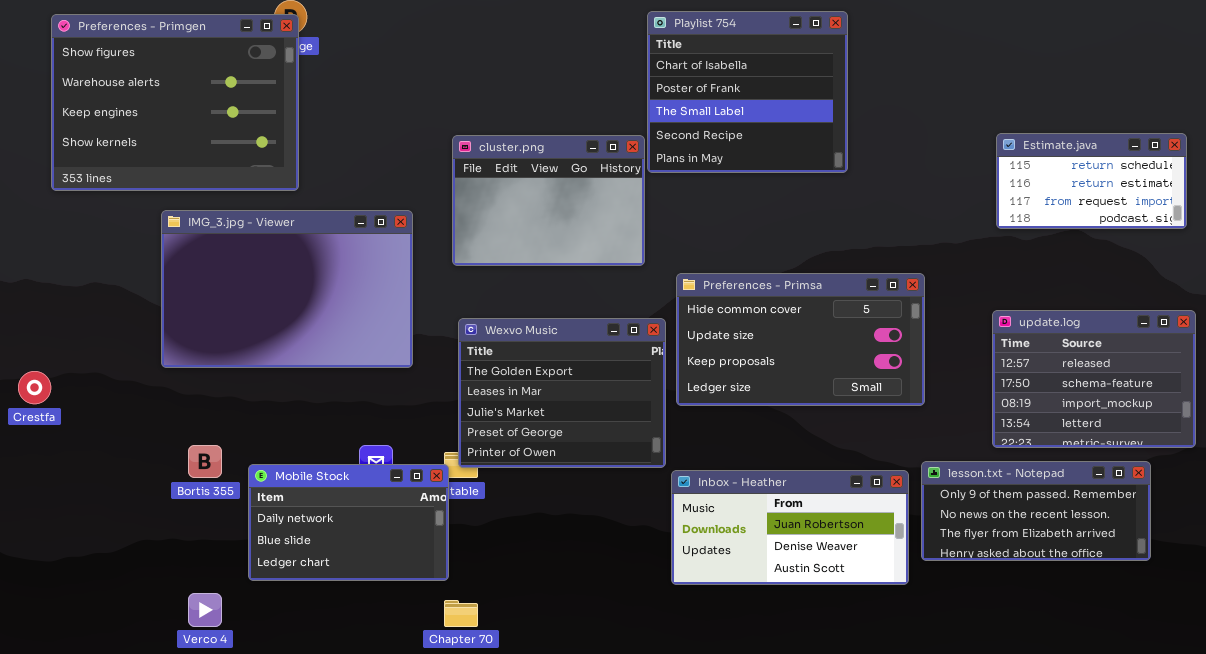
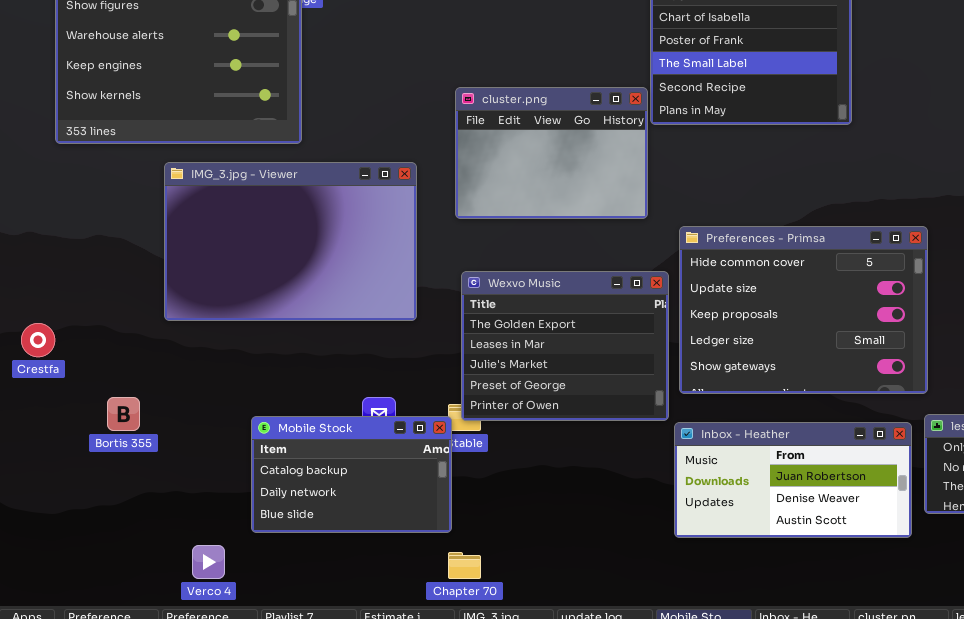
Preferences - Primsa: [676,273,925,406] -> [679,226,928,394], resized
Bortis 355: [188,445,222,478] -> [107,397,140,431], moved
Mobile Stock: [248,464,449,581] -> [251,416,452,533], scrolled up 1 row

